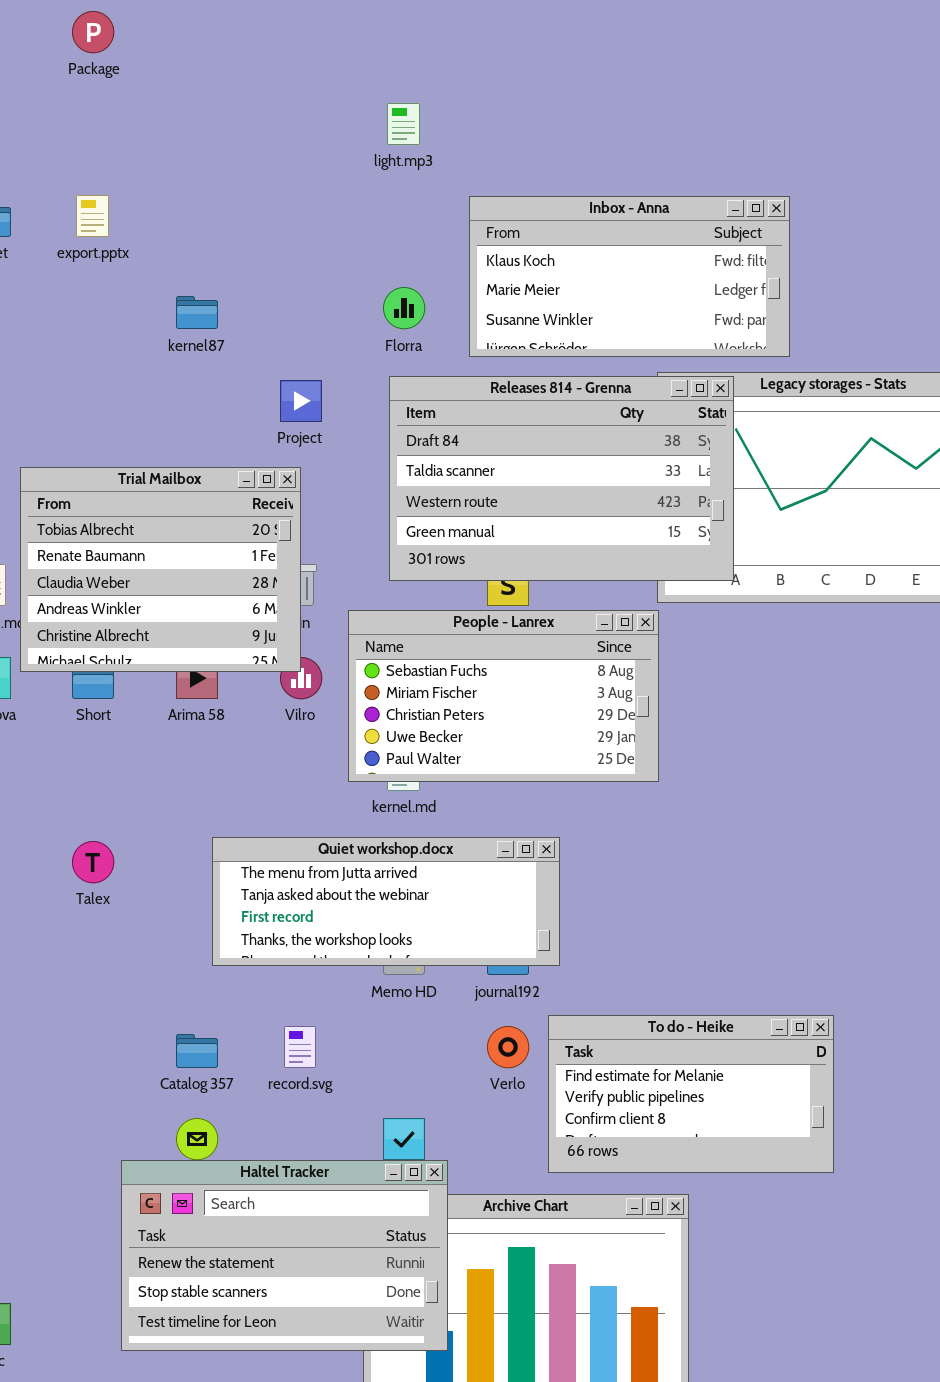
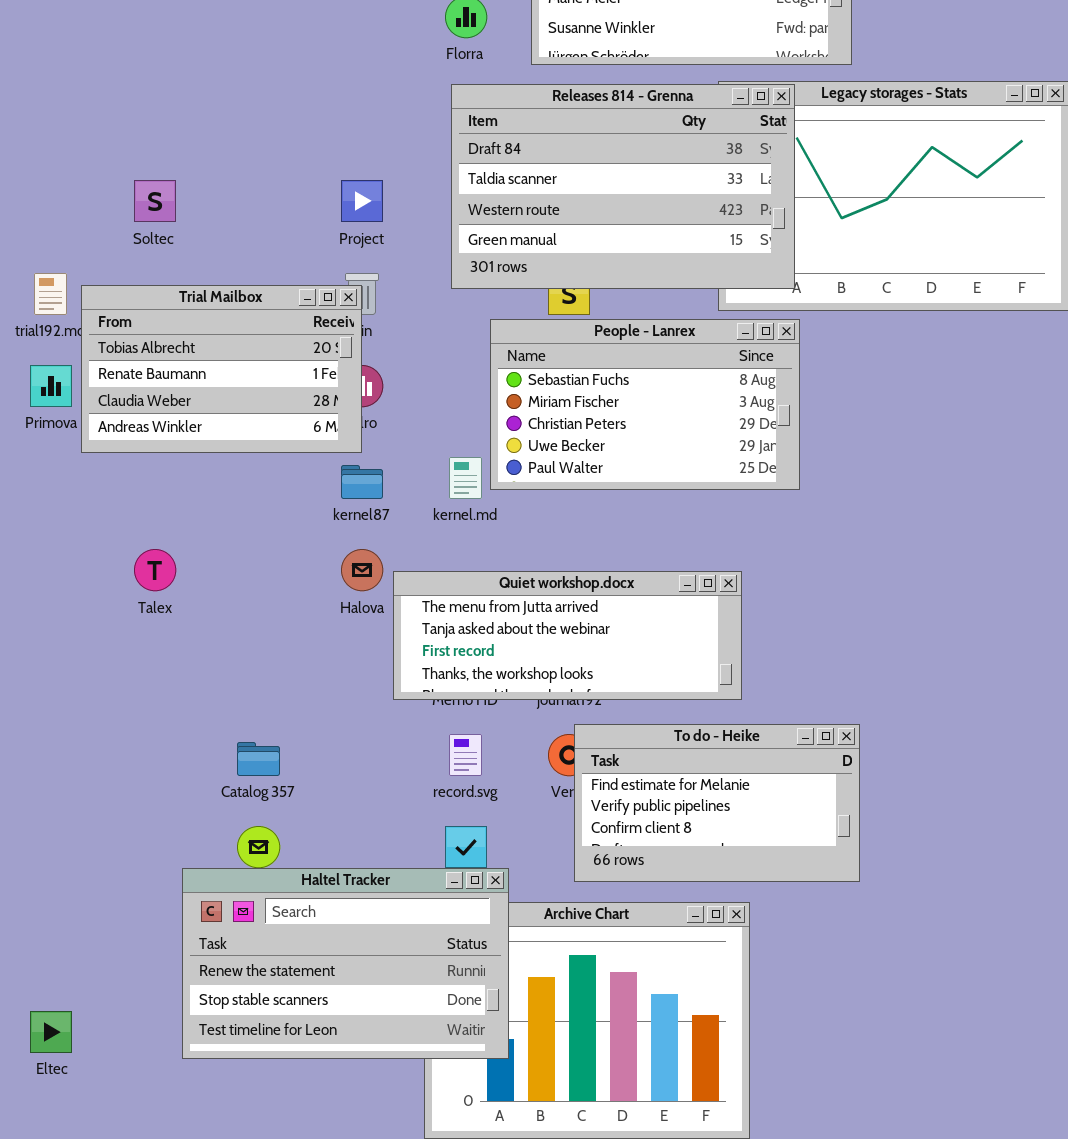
kernel87: [176,296,218,329] -> [341,465,383,499], moved
Project: [280,380,322,422] -> [341,180,383,222], moved
Trial Mailbox: [20,467,301,672] -> [81,285,362,453], moved, resized
People - Lanrex: [348,610,659,782] -> [490,319,800,490], moved
Quiet workshop.docx: [212,837,560,966] -> [393,571,742,700], moved
To do - Heike: [548,1015,834,1173] -> [574,724,860,882], moved
record.svg: [284,1026,316,1068] -> [449,734,482,776], moved

